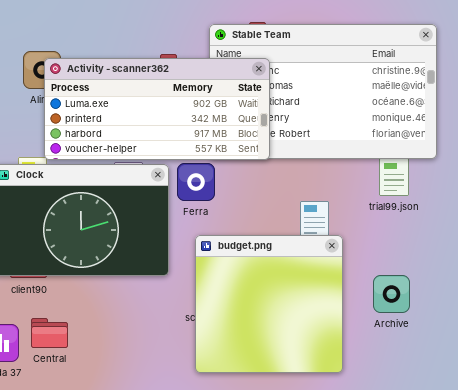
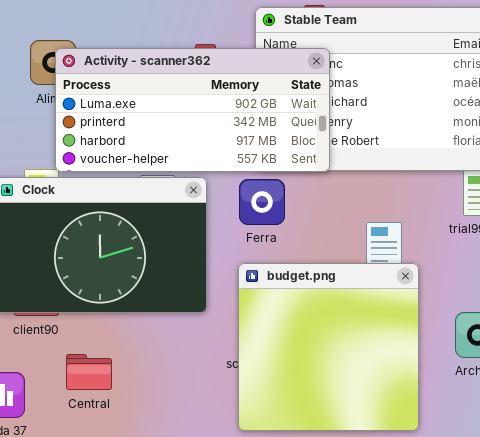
Ferra: [177,163,215,201] -> [239,179,285,225], moved
Central: [31,318,68,348] -> [66,354,112,390], moved

